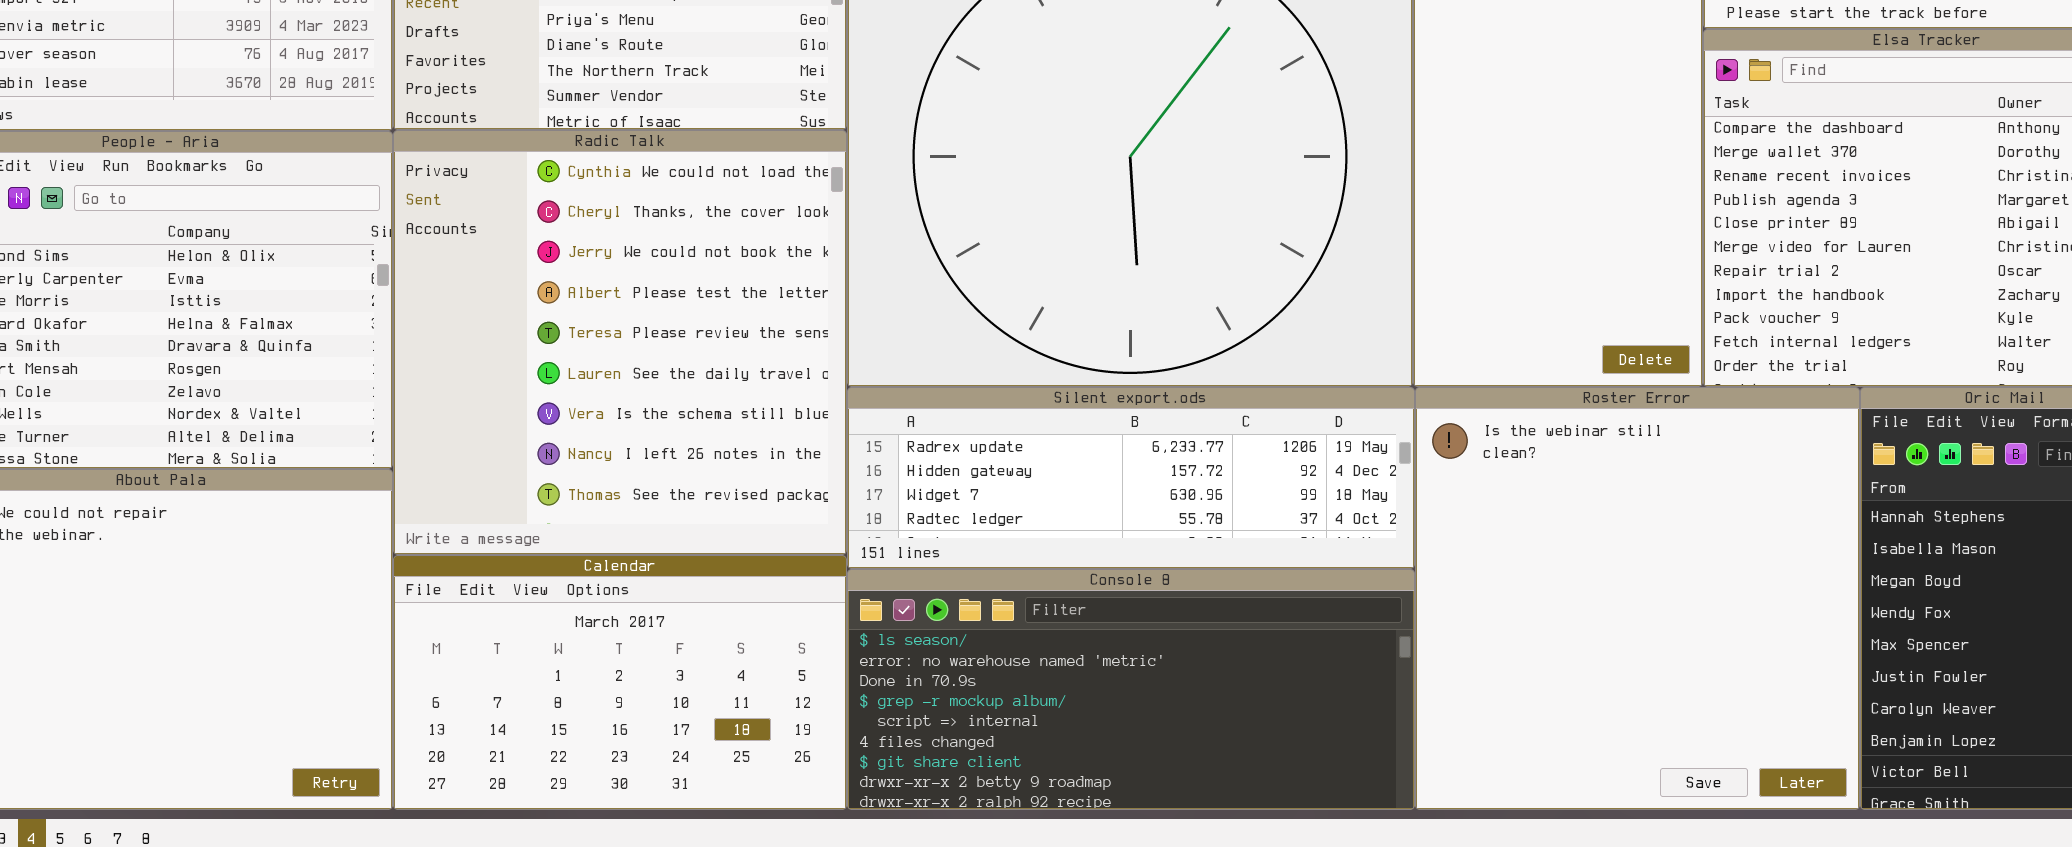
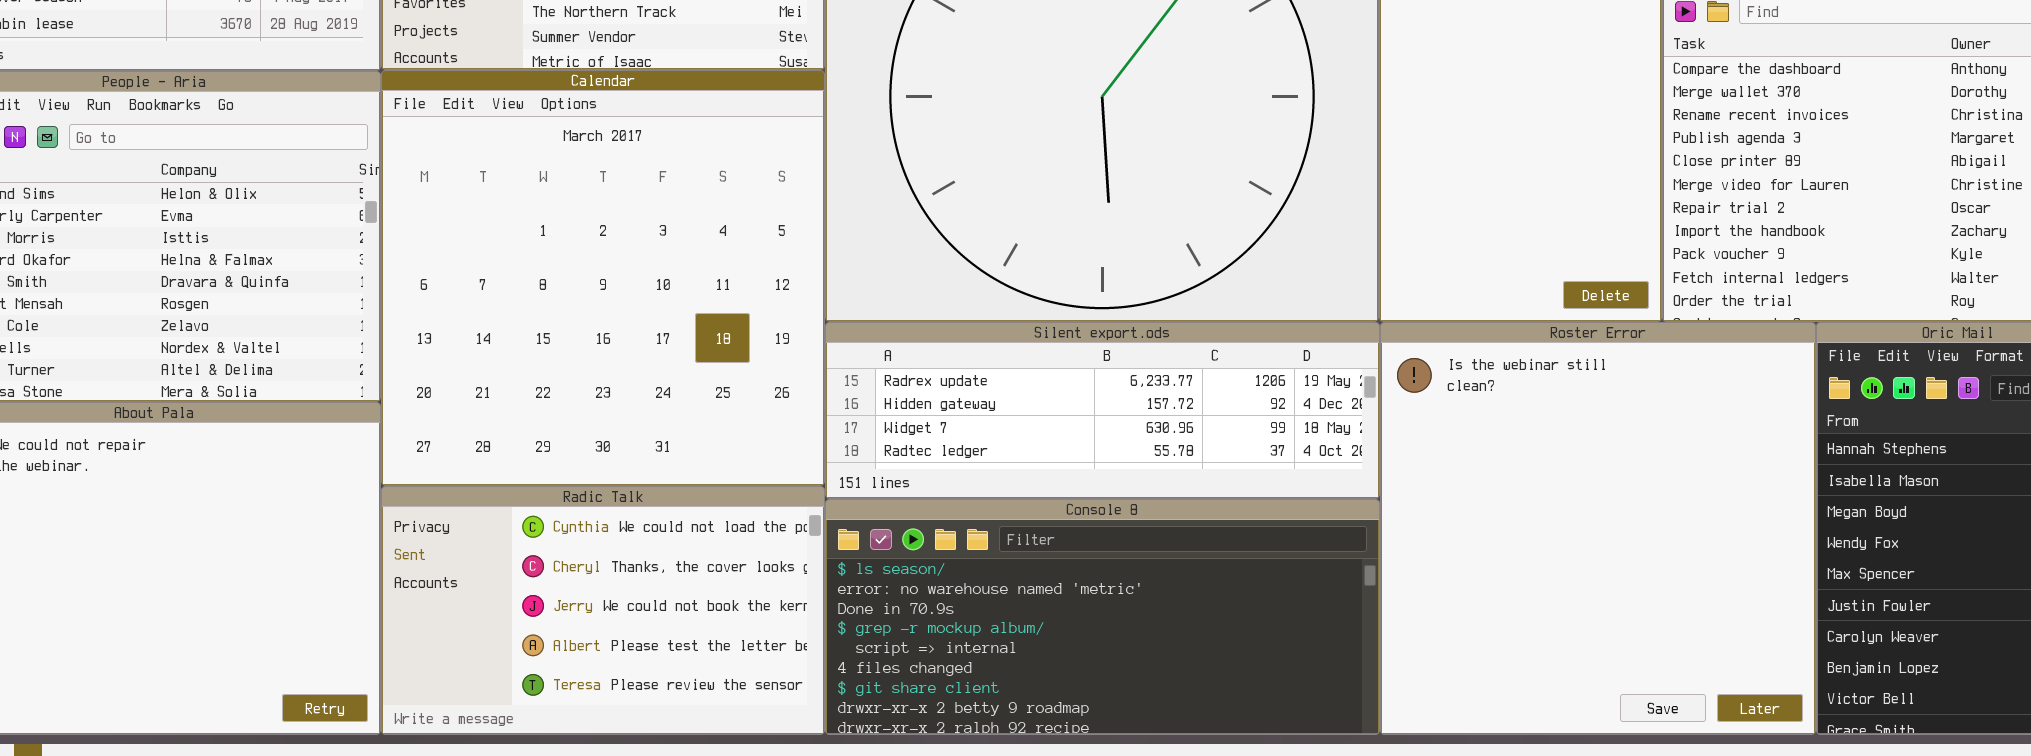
Radic Talk: [393,130,847,555] -> [381,486,825,735], moved, resized
Calendar: [393,555,847,810] -> [381,70,825,486], moved, resized

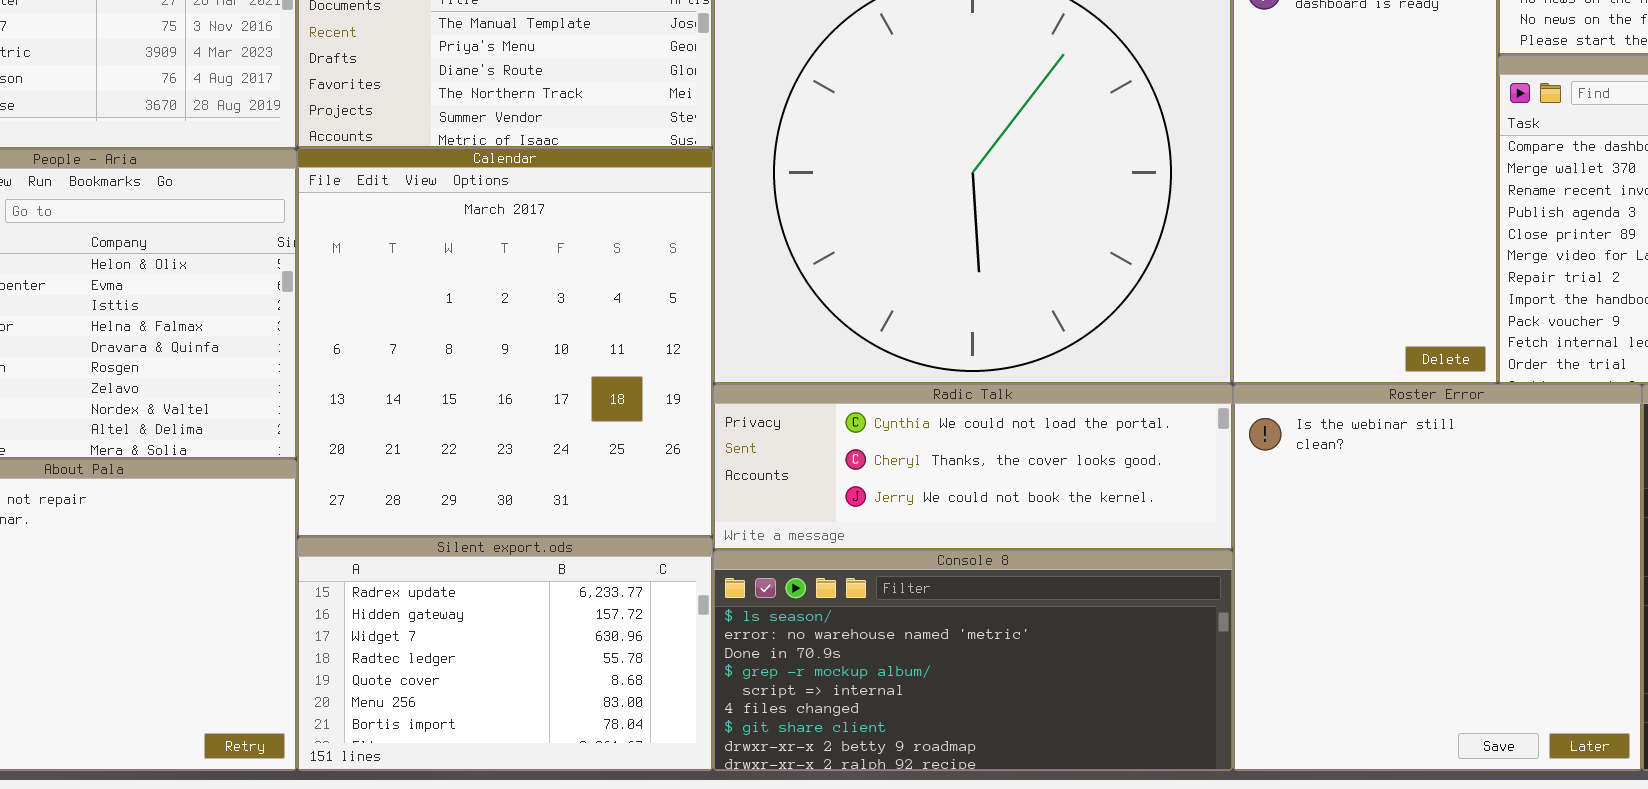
Silent export.ods: [825,322,1380,499] -> [297,537,713,771], moved, resized
Radic Talk: [381,486,825,735] -> [713,384,1233,550], moved, resized

